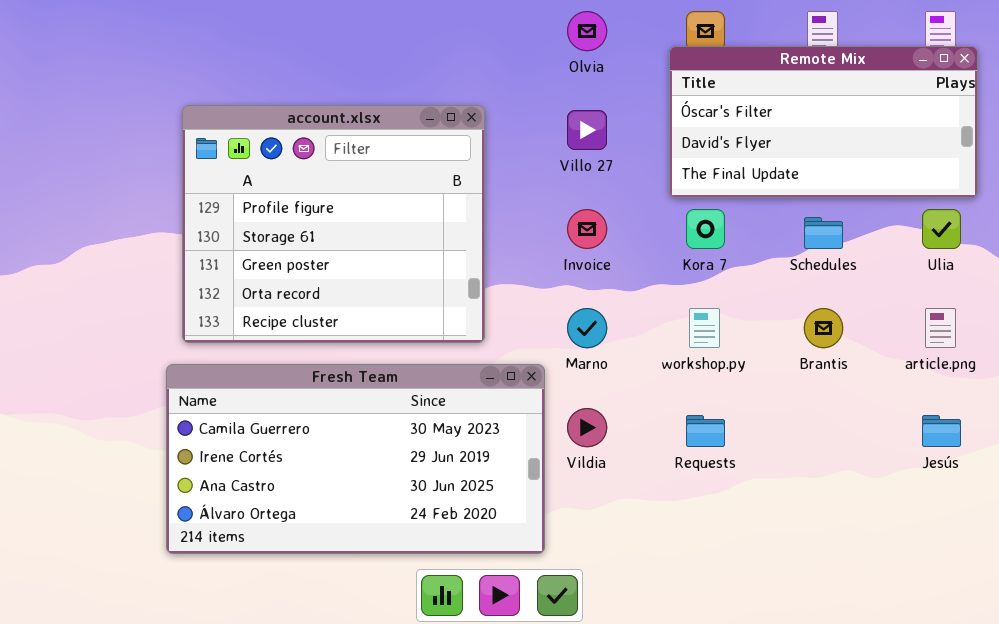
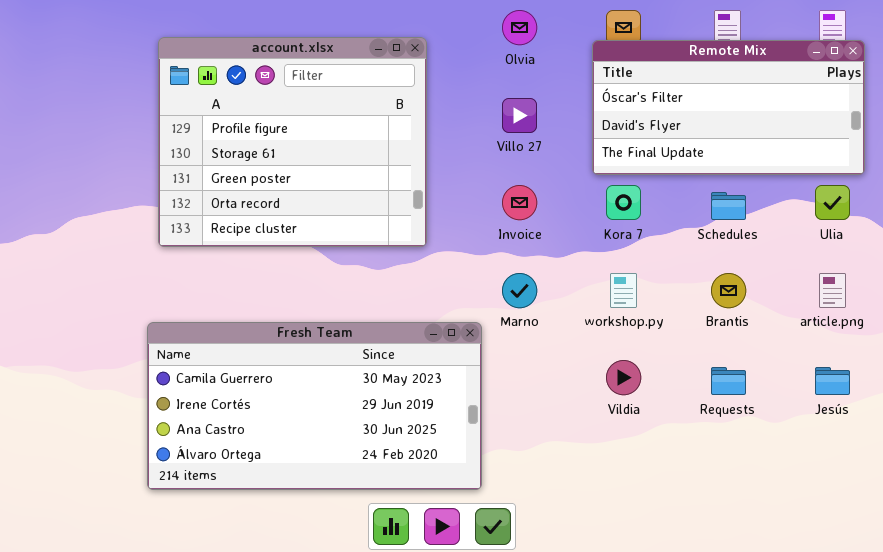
account.xlsx: [182,105,485,343] -> [158,37,427,247], moved
Vildia: [567,408,607,447] -> [606,360,641,395], moved
Requests: [686,415,725,447] -> [711,367,746,395], moved

